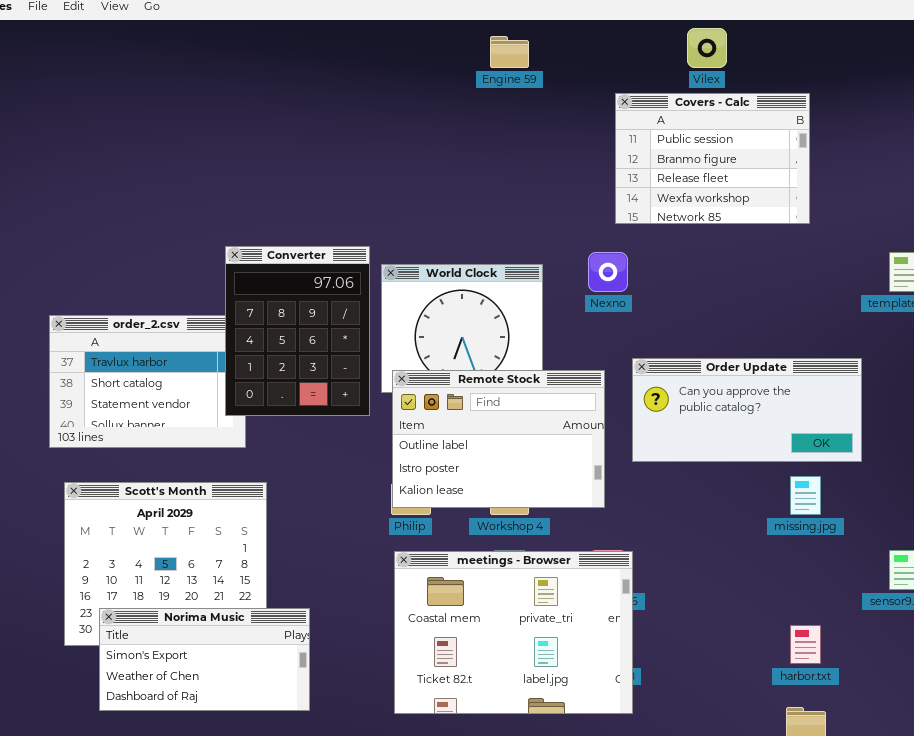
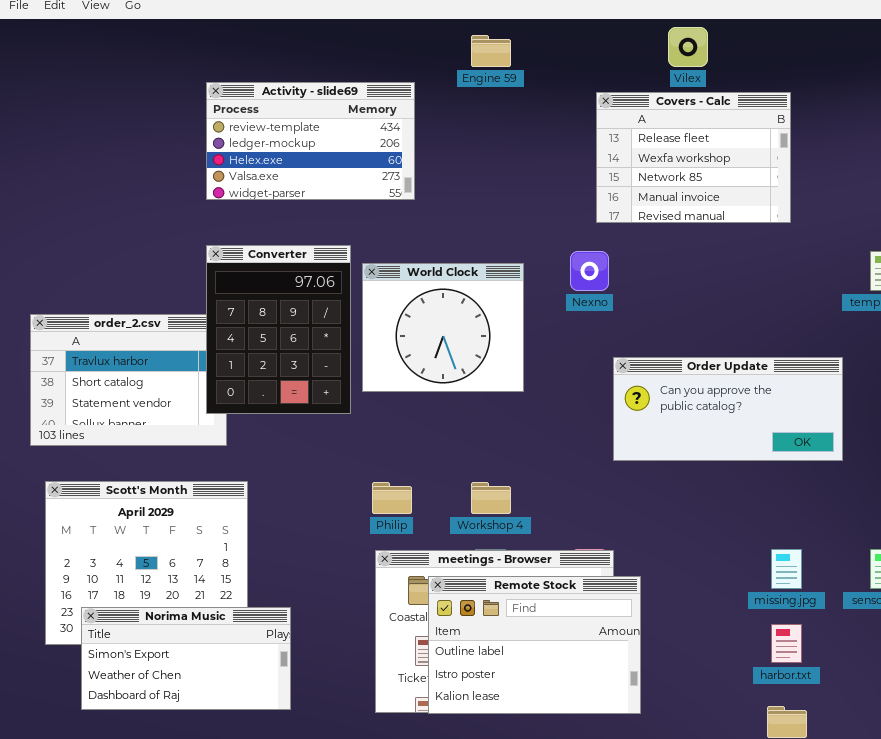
Activity - slide69: none -> [206,82,415,200], opened
Covers - Calc: [615,93,810,224] -> [596,92,791,223], scrolled down 2 rows
Remote Stock: [392,370,605,508] -> [428,576,641,714], moved
missing.jpg: [790,476,821,515] -> [771,549,802,589], moved

